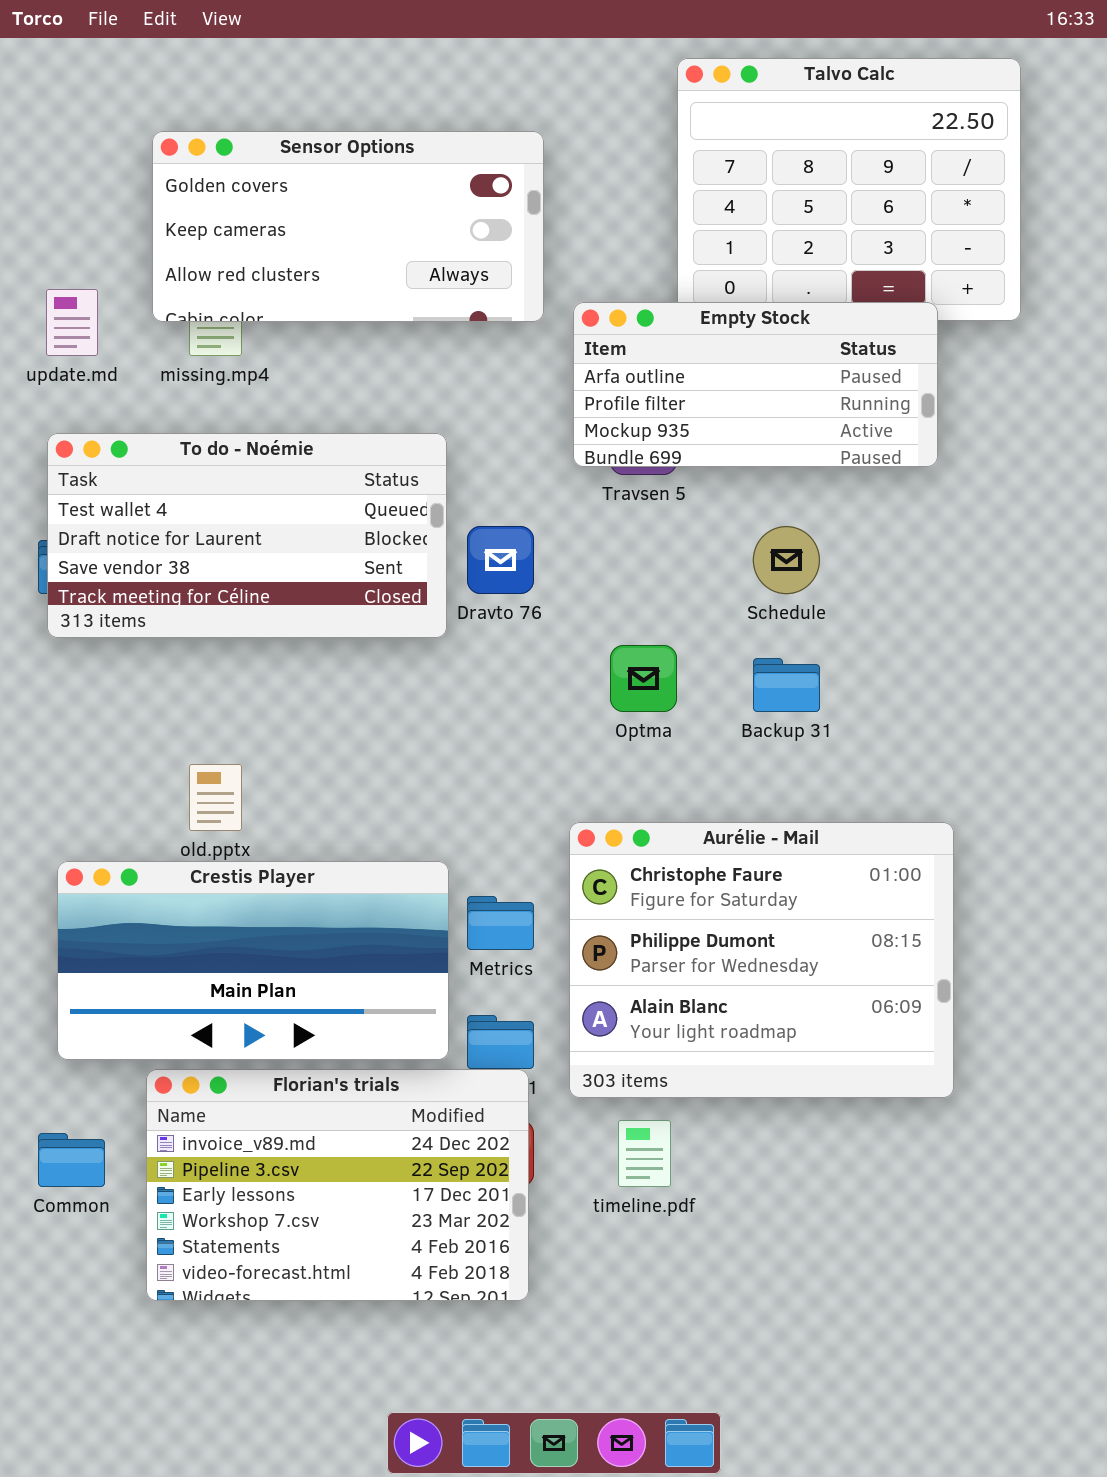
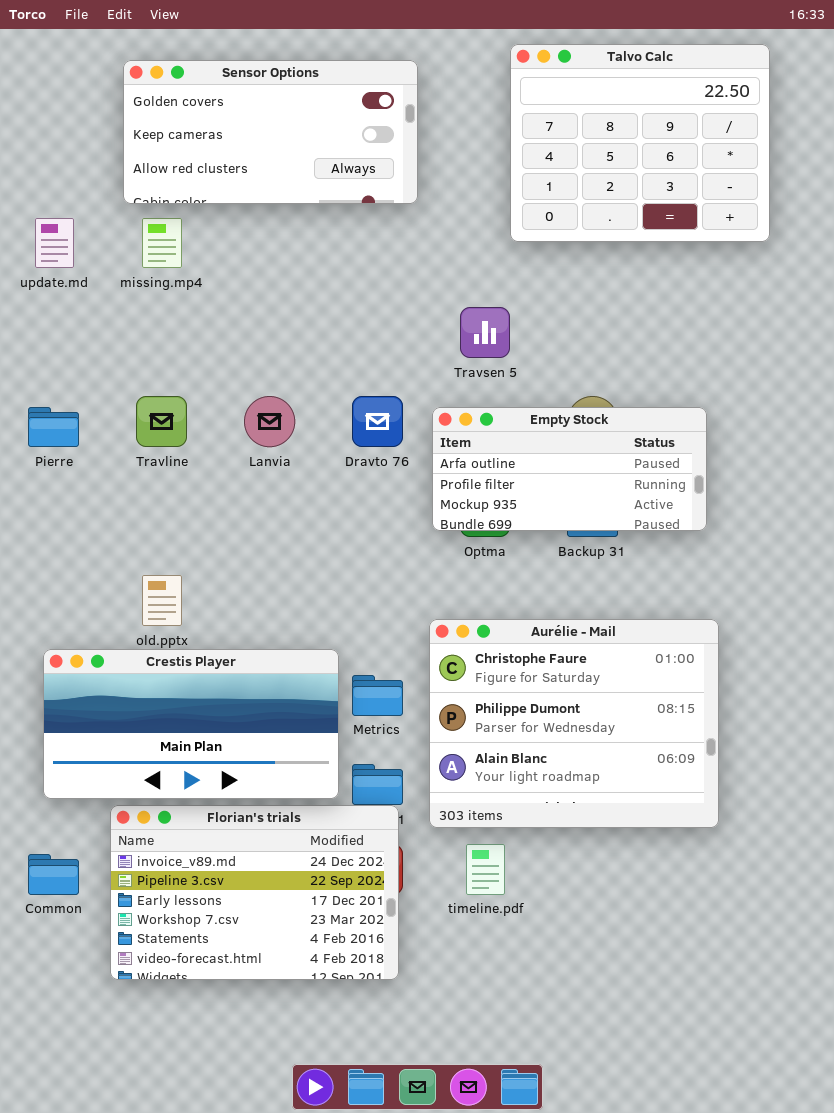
Sensor Options: [152,131,544,322] -> [123,60,418,204], moved
Empty Stock: [573,302,938,467] -> [432,407,707,531], moved
To do - Noémie: [47,433,447,638] -> none, closed

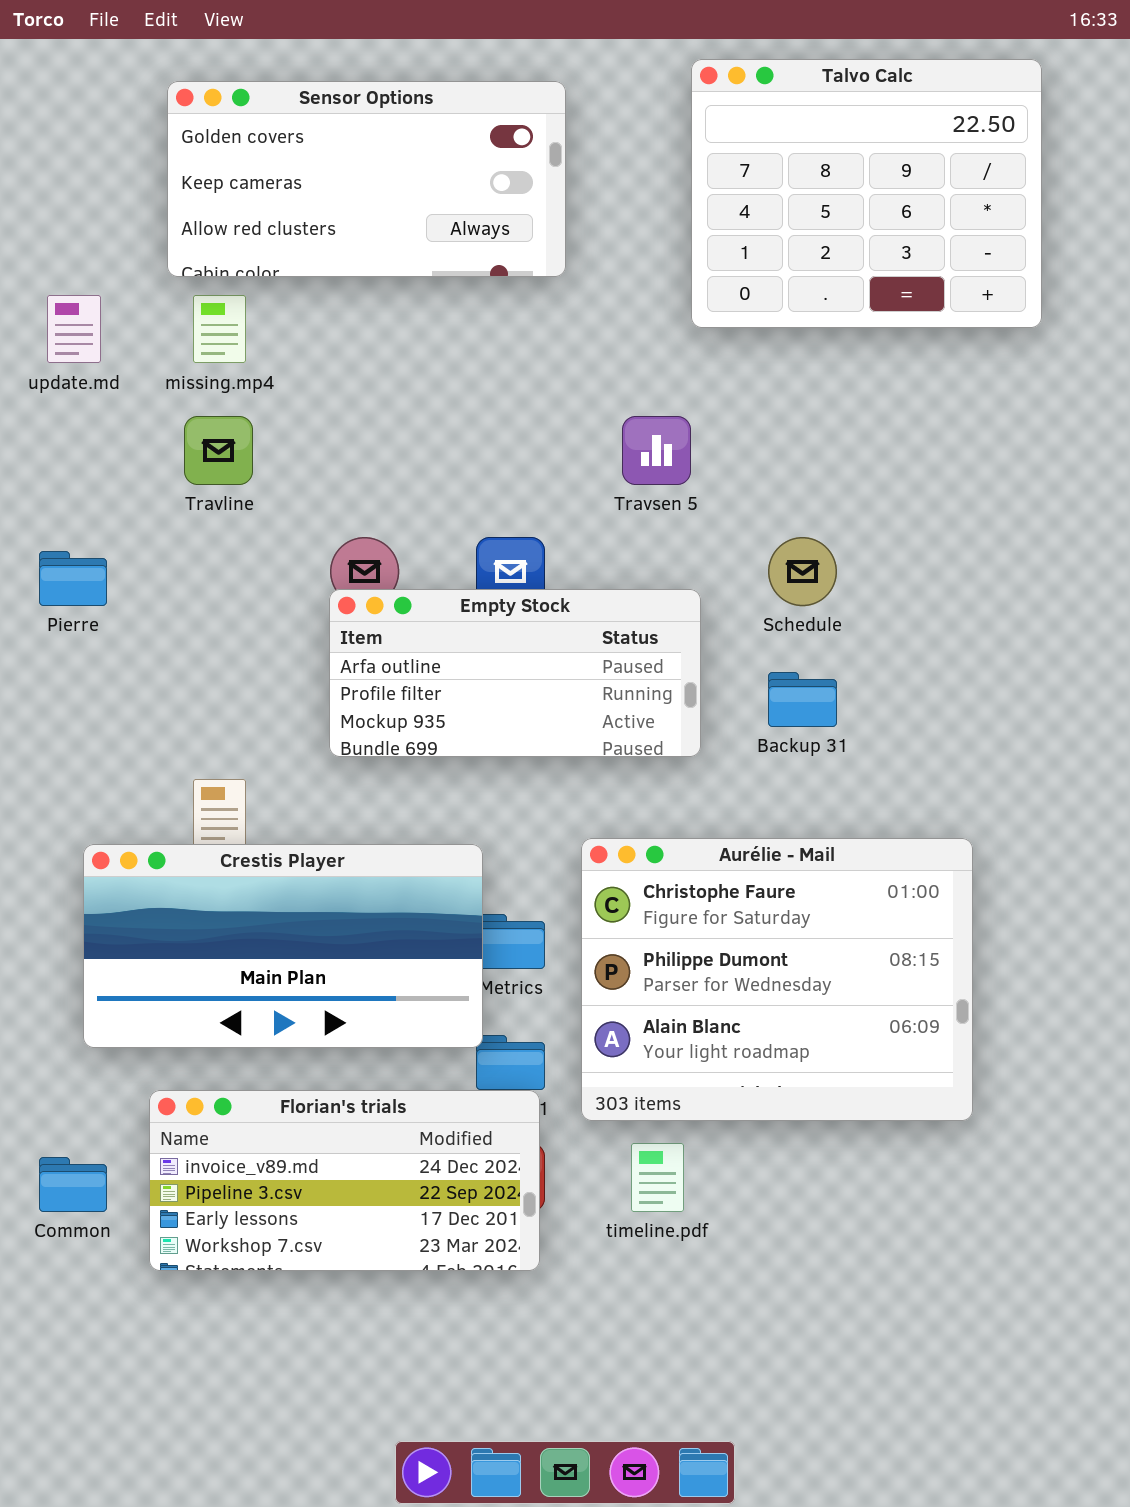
Travline: [136,396,187,447] -> [184,416,253,485], moved
Empty Stock: [432,407,707,531] -> [329,589,701,757], moved
Crestis Player: [43,649,339,799] -> [83,844,483,1048], moved
Florian's trials: [110,805,399,980] -> [149,1090,540,1271], resized

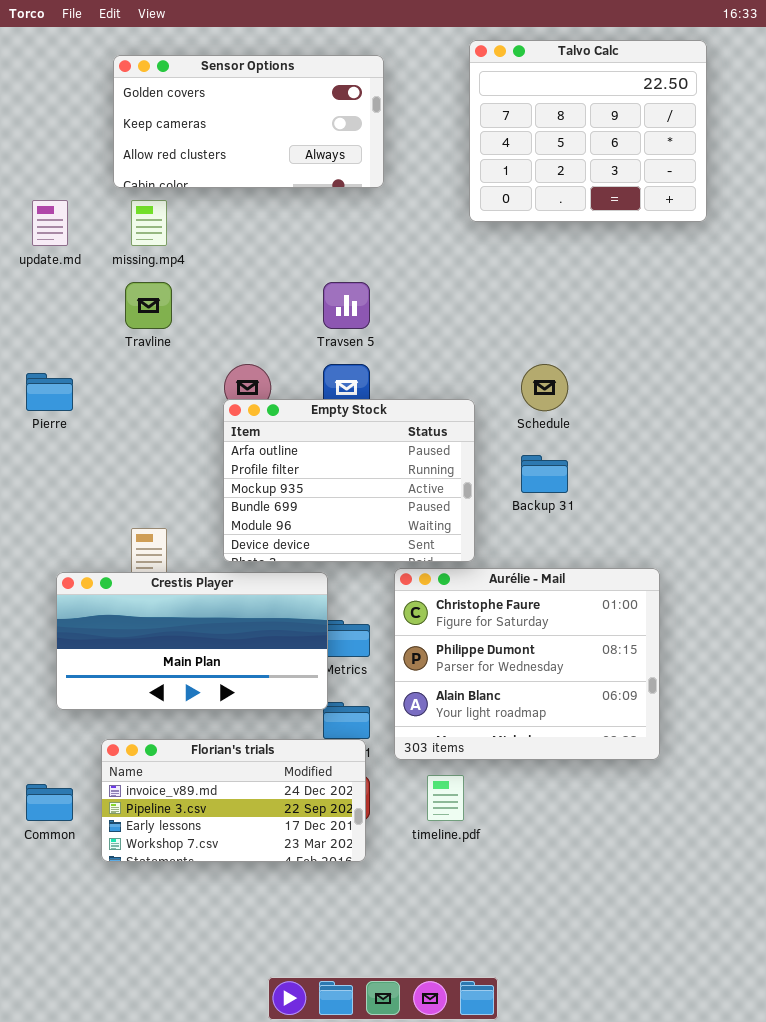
Travsen 5: [622,416,691,485] -> [323,282,370,329], moved
Empty Stock: [329,589,701,757] -> [223,399,475,562], resized

